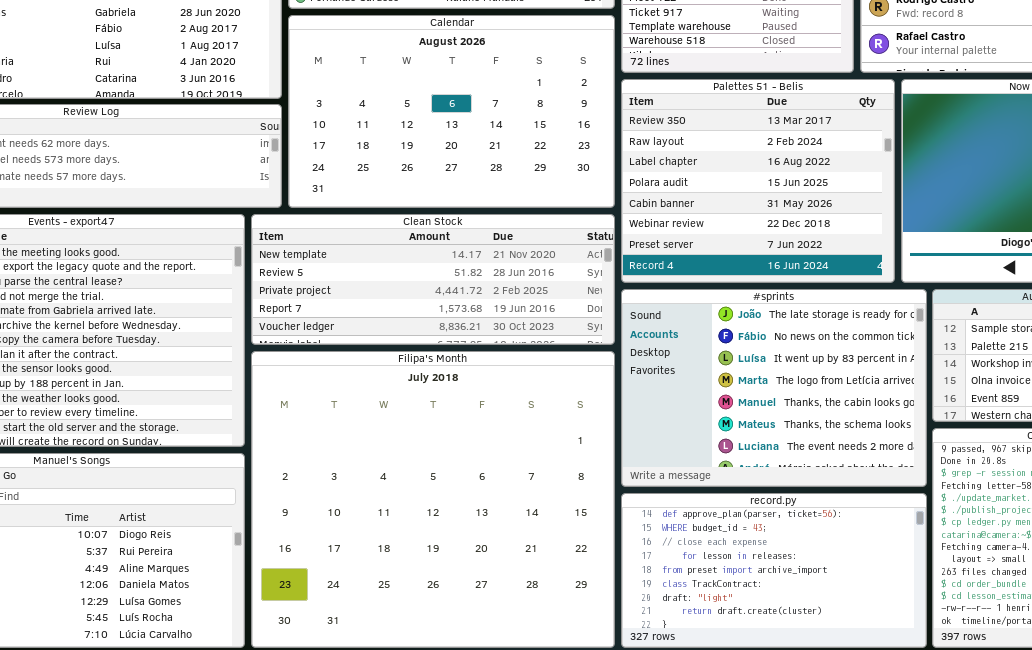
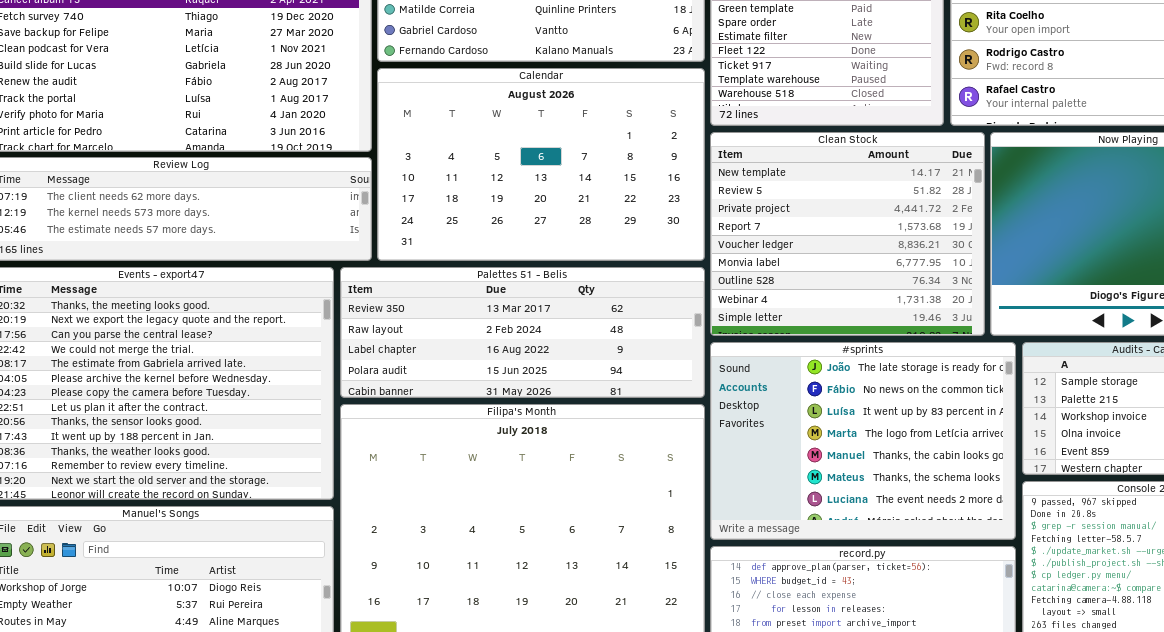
Palettes 51 - Belis: [621,79,895,283] -> [340,267,705,398], moved, resized
Clean Stock: [251,214,615,345] -> [710,132,985,336], moved, resized

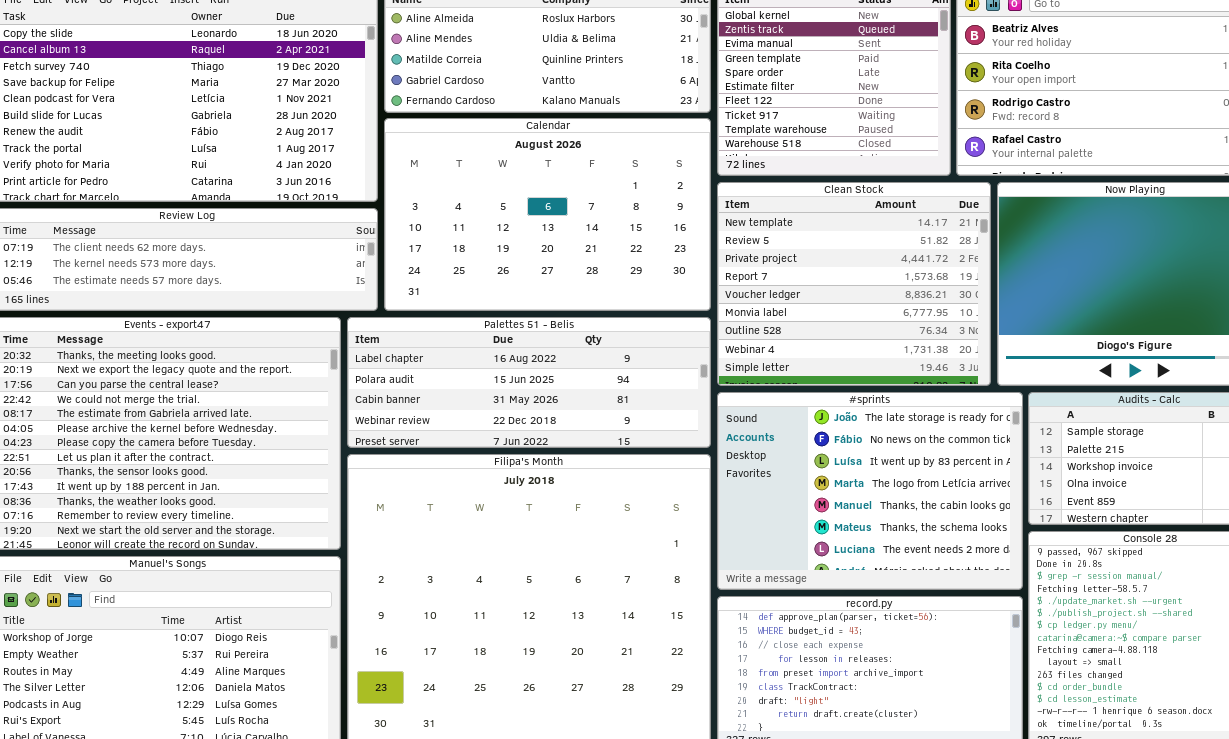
Palettes 51 - Belis: [340,267,705,398] -> [347,317,711,448], scrolled down 2 rows

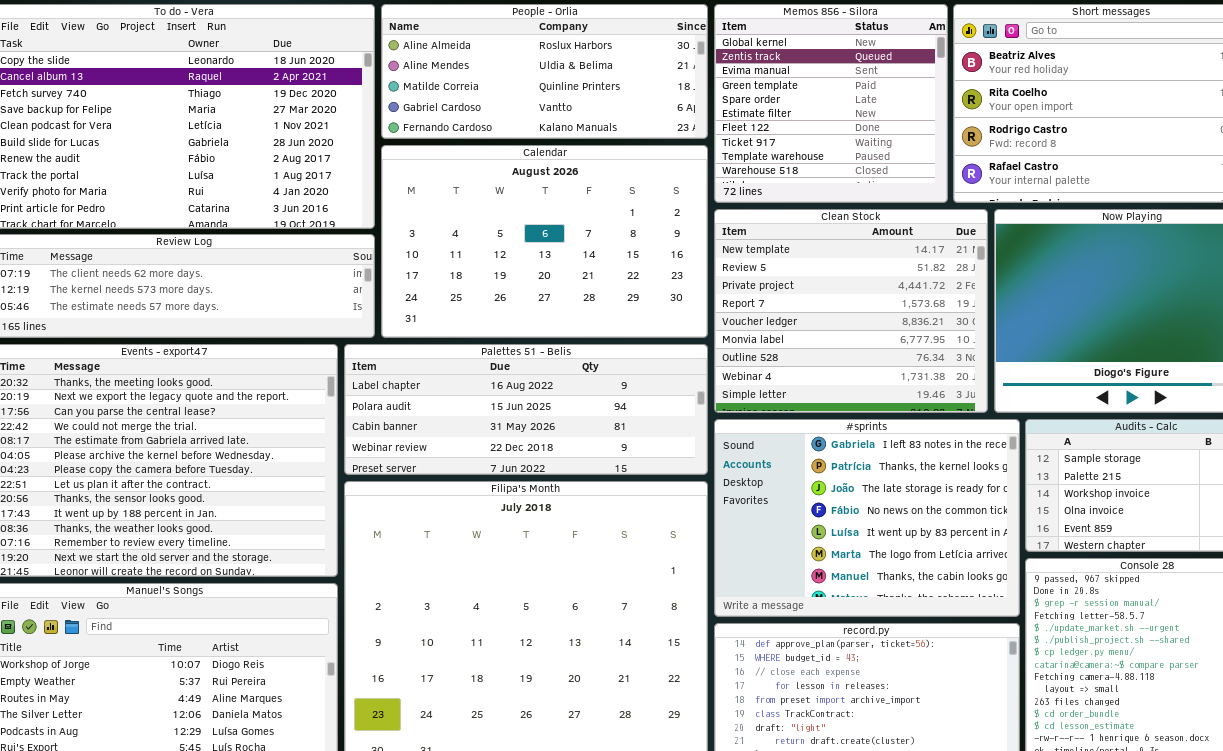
#sprints: [717,392,1023,590] -> [714,419,1020,617], scrolled up 2 rows

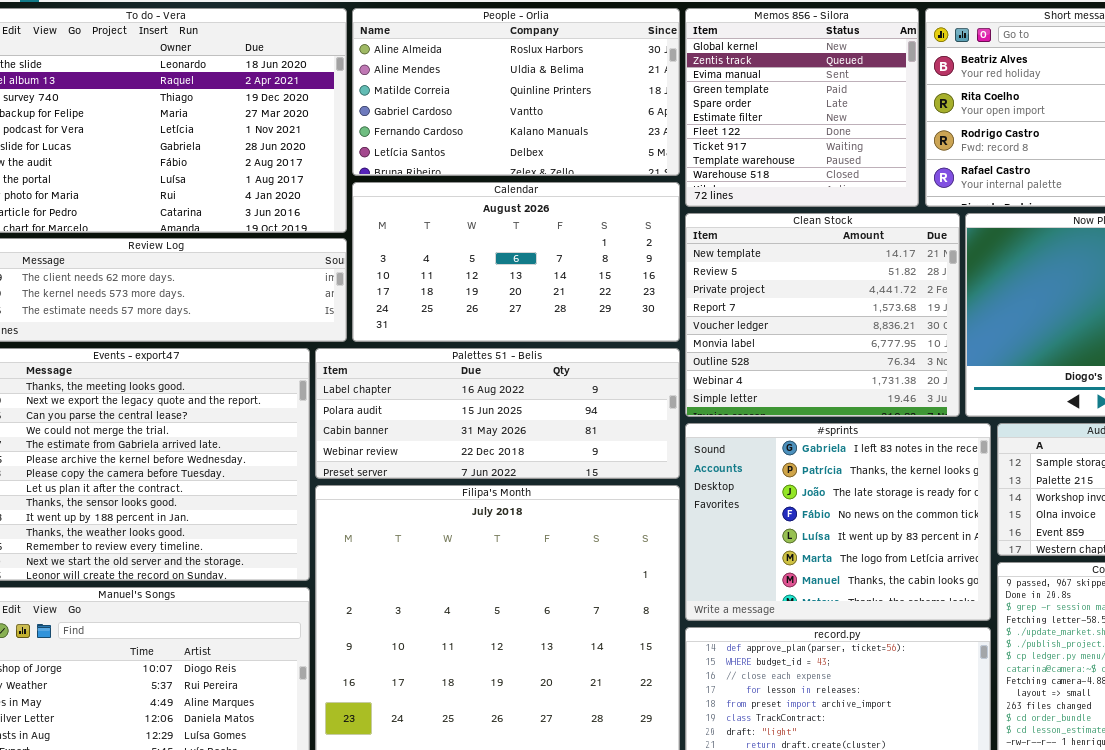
People - Orlia: [381,4,708,139] -> [352,8,680,176], resized
Calendar: [381,145,708,338] -> [352,182,680,342], resized

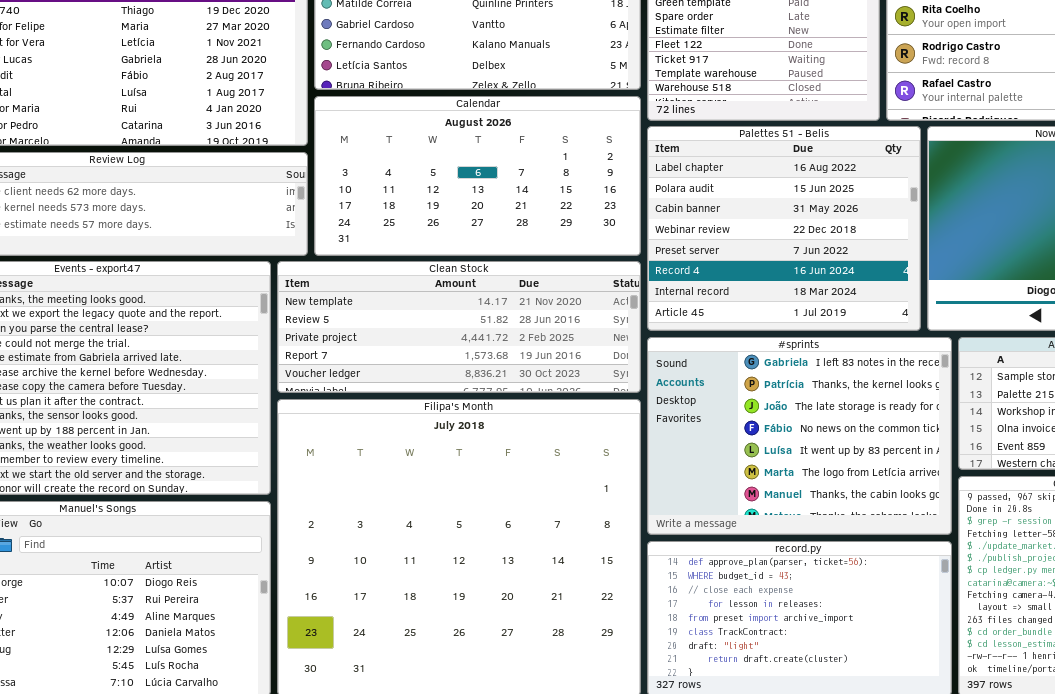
Clean Stock: [685,213,960,417] -> [277,261,641,393], moved, resized
Palettes 51 - Belis: [315,348,680,479] -> [647,126,921,331], moved, resized

